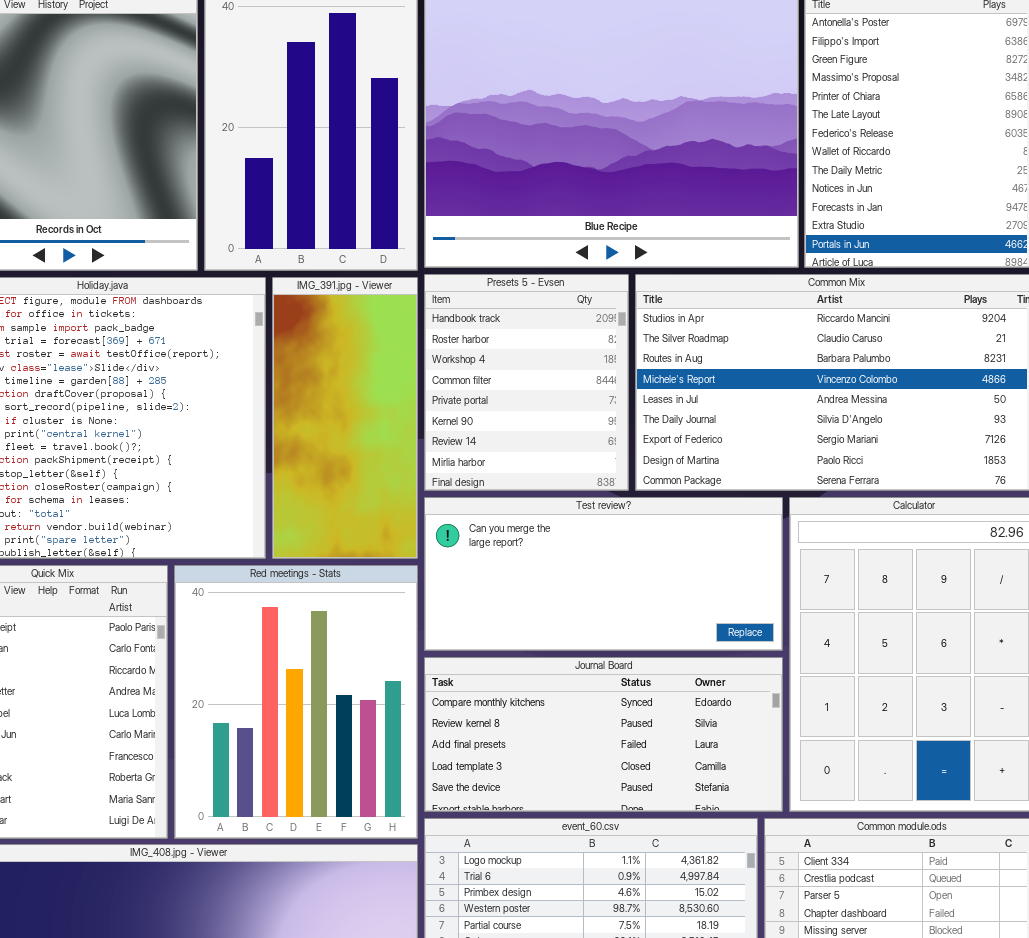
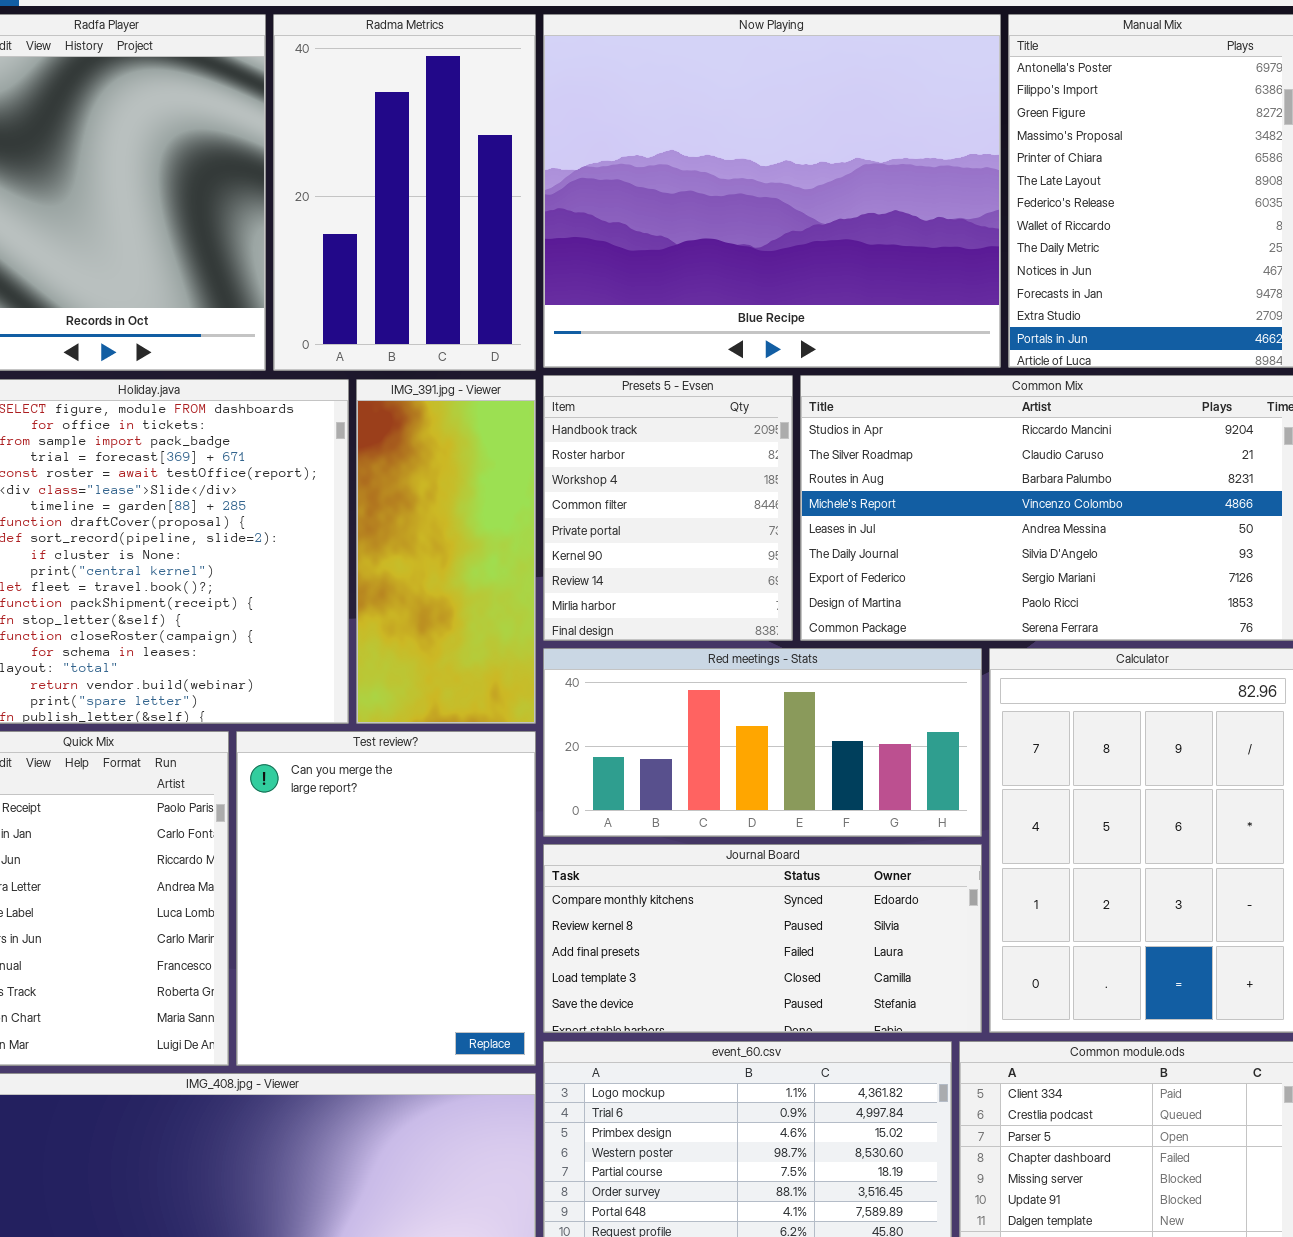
Test review?: [424,497,783,651] -> [236,731,536,1066], moved, resized
Red meetings - Stats: [174,565,418,839] -> [543,648,982,837], moved, resized

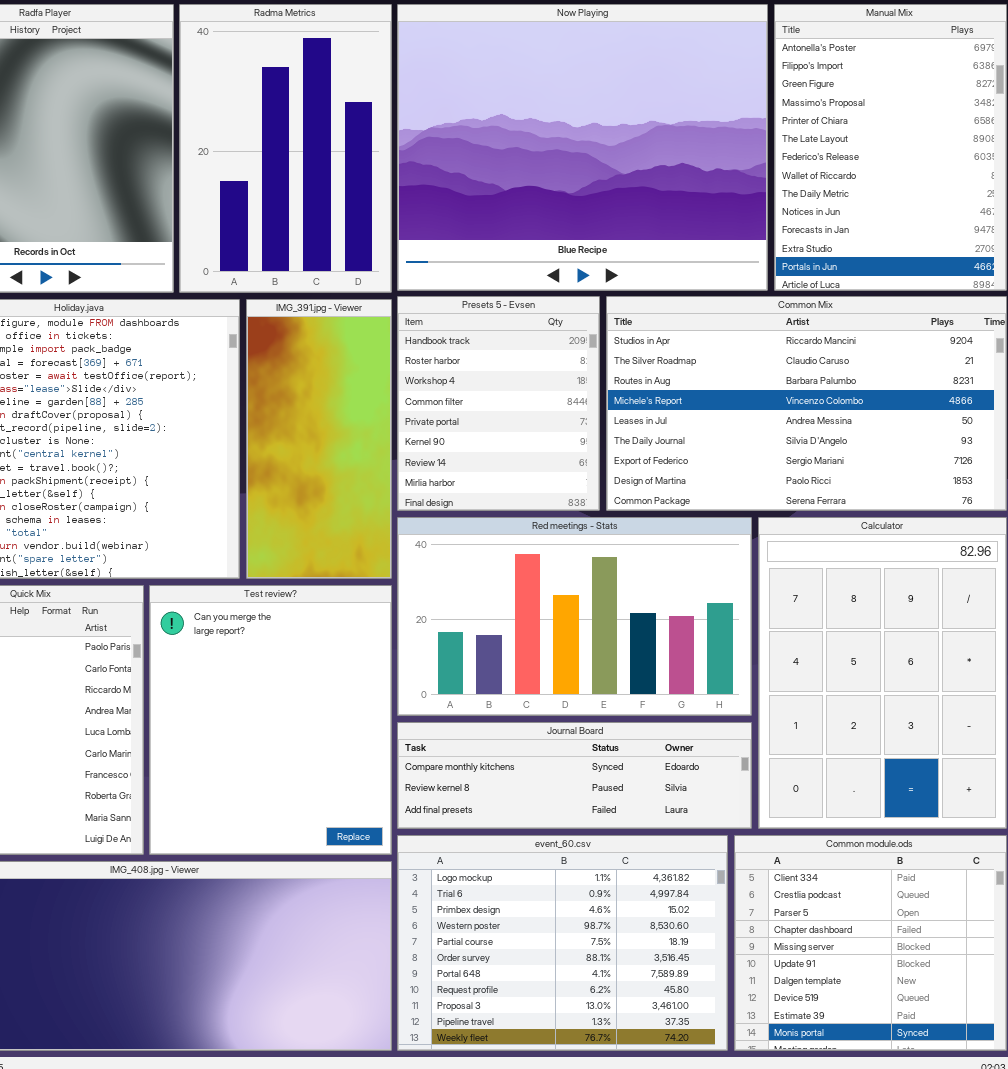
Red meetings - Stats: [543,648,982,837] -> [397,517,752,716], resized
Journal Board: [543,844,982,1033] -> [397,722,752,829], resized

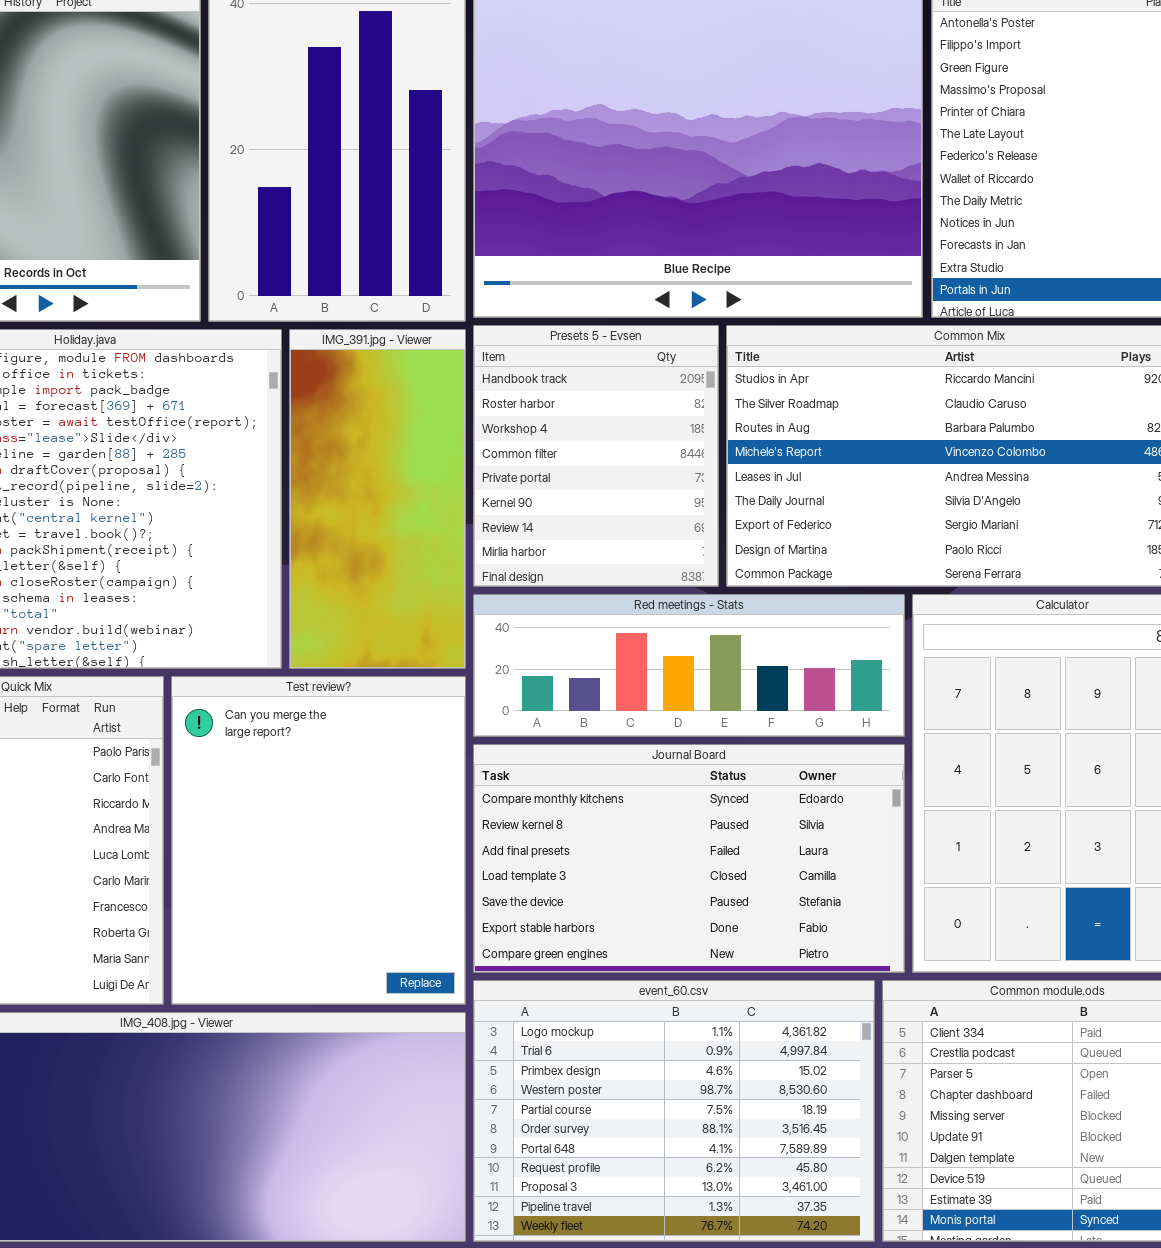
Red meetings - Stats: [397,517,752,716] -> [473,594,905,737], resized
Journal Board: [397,722,752,829] -> [473,744,905,973], resized

